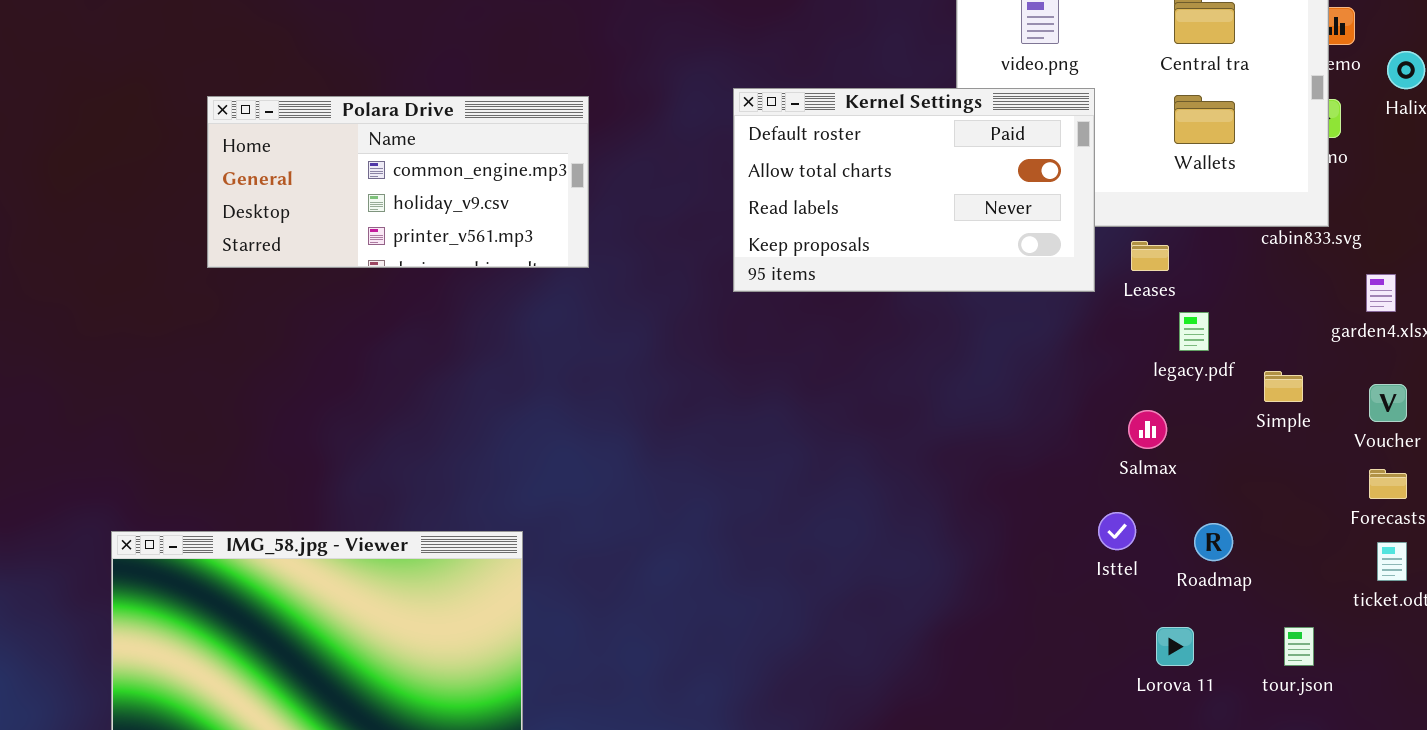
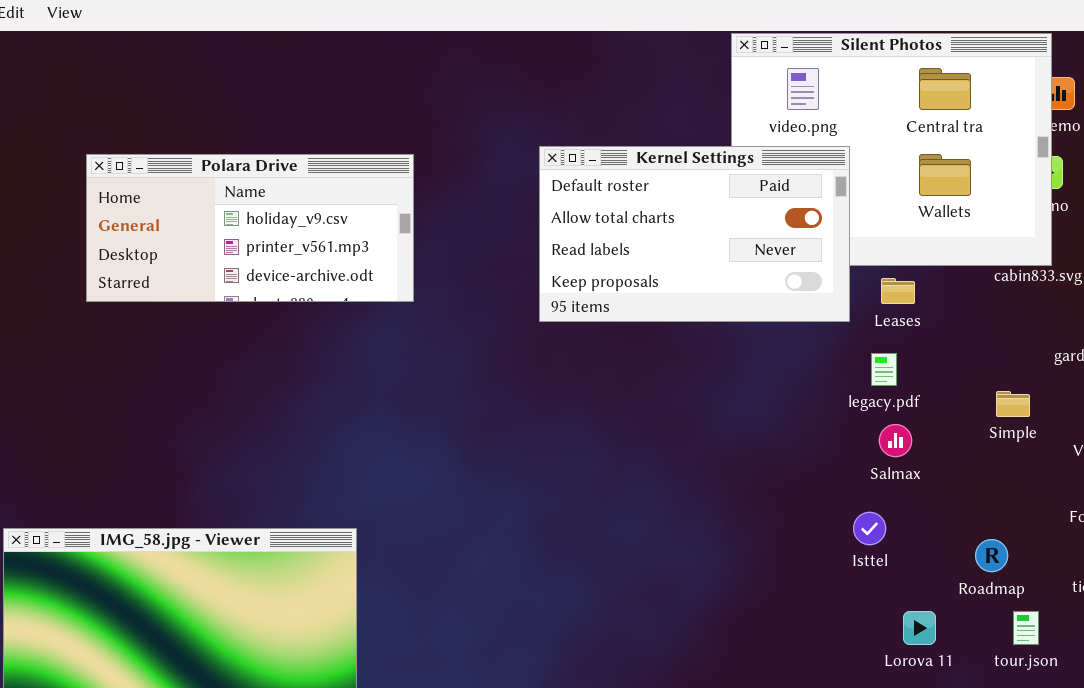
Polara Drive: [207,96,589,268] -> [86,154,414,302], scrolled down 1 row
legacy.pdf: [1179,312,1209,351] -> [871,353,897,386], moved
Roadmap: [1194,523,1233,561] -> [975,539,1008,572], moved

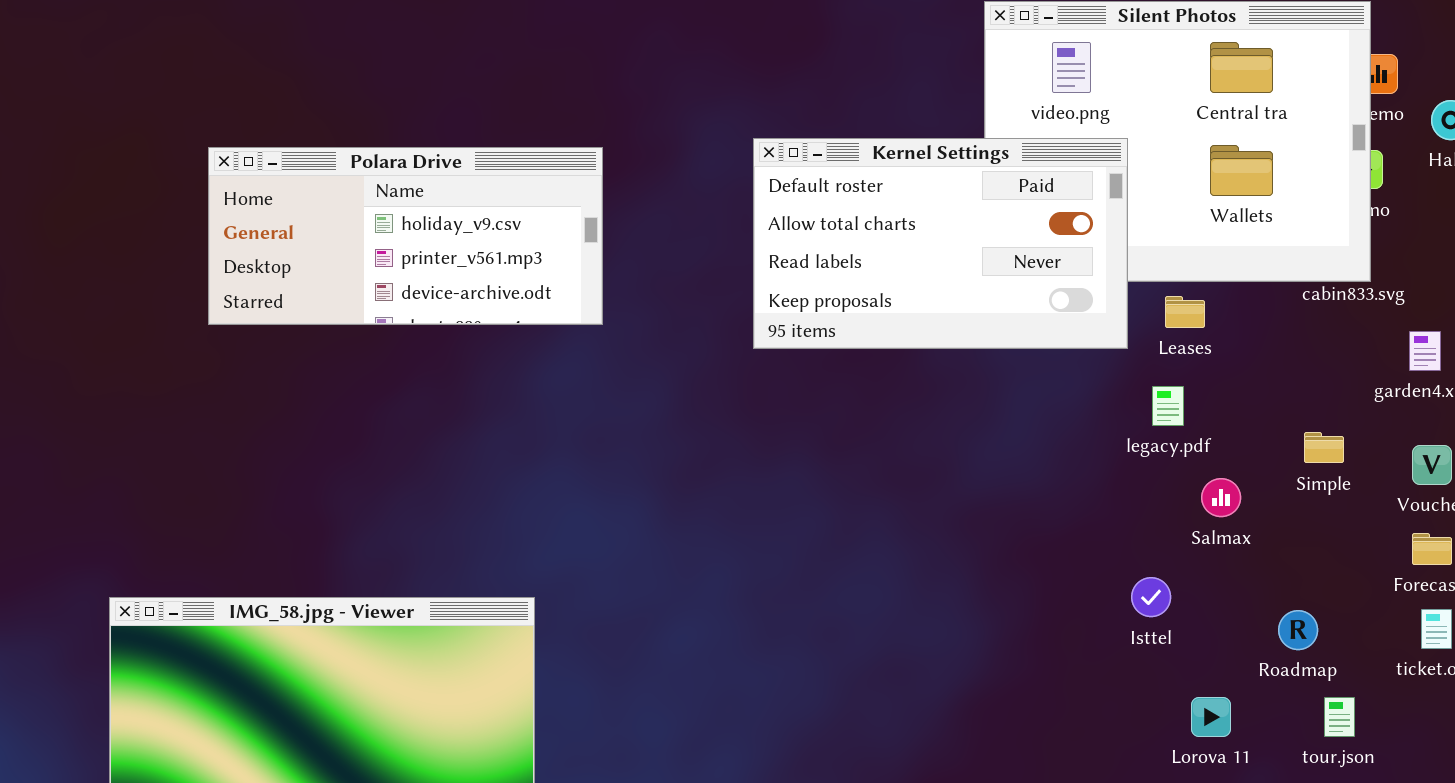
Salmax: [879,424,912,457] -> [1201,478,1241,517], moved

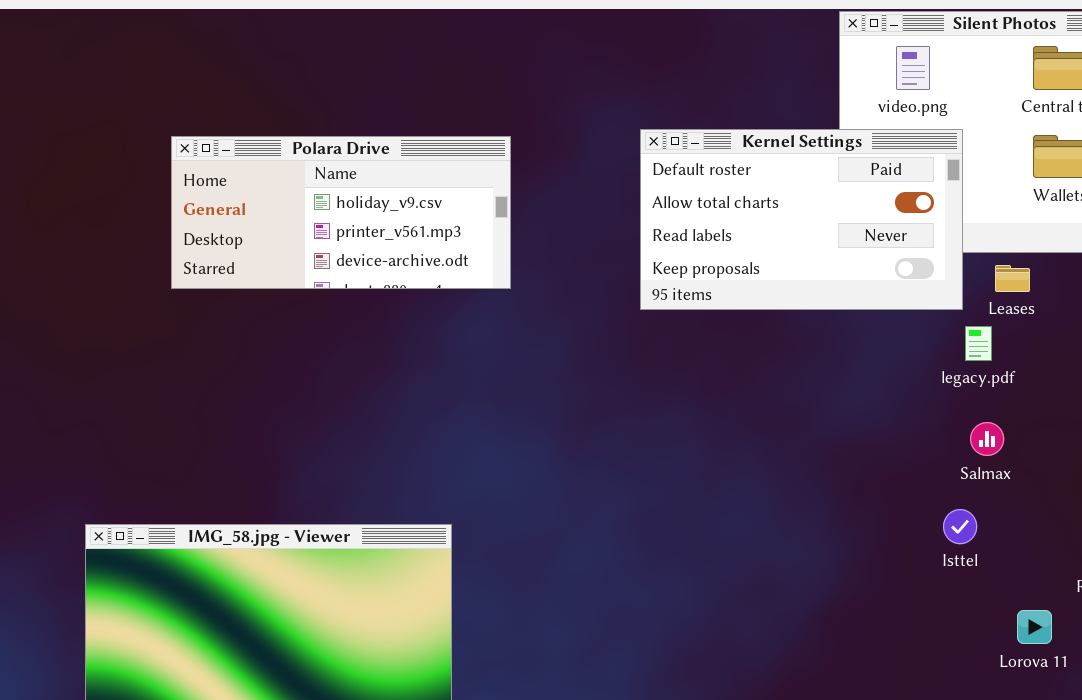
legacy.pdf: [1152,386,1184,426] -> [965,326,992,361], moved
Salmax: [1201,478,1241,517] -> [970,422,1004,456], moved
Isttel: [1131,577,1171,617] -> [943,509,977,544], moved

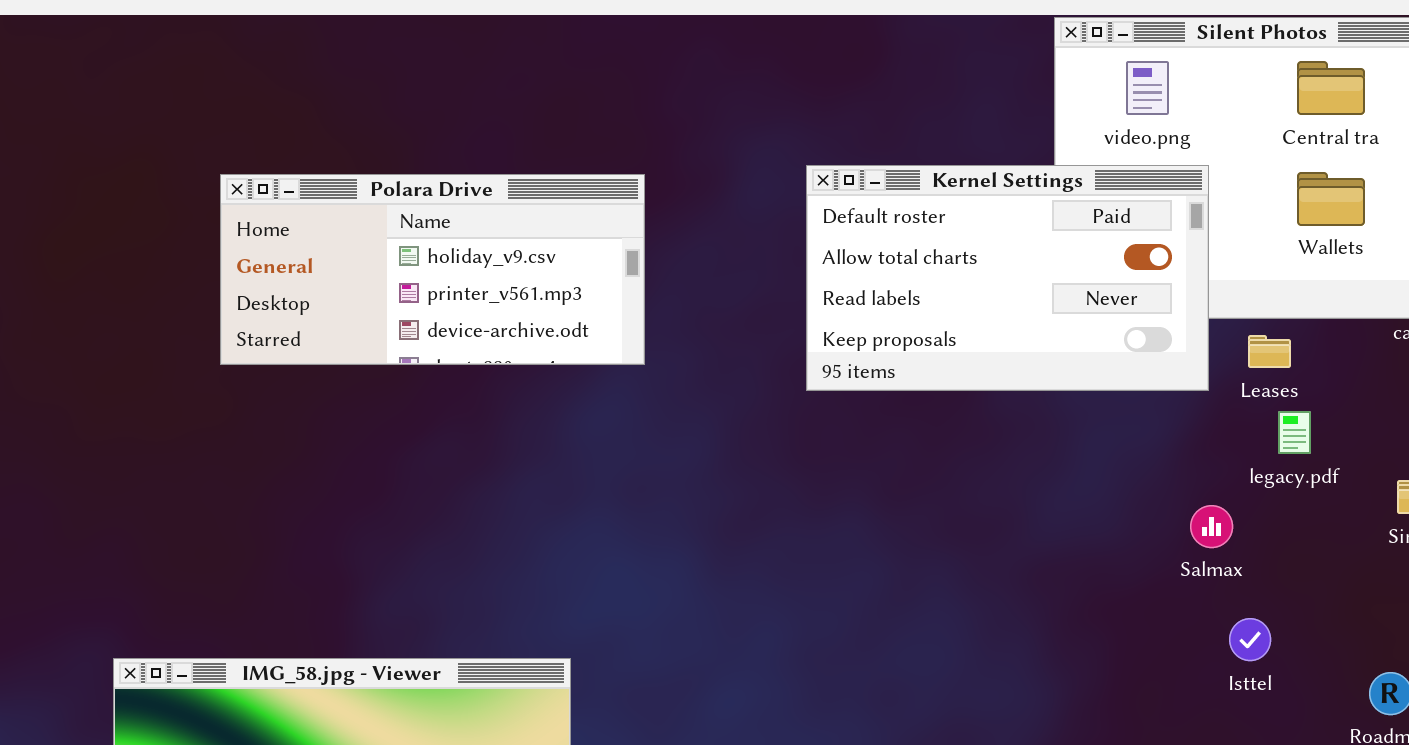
legacy.pdf: [965,326,992,361] -> [1278,411,1311,454], moved
Salmax: [970,422,1004,456] -> [1190,505,1233,548], moved
Isttel: [943,509,977,544] -> [1229,618,1271,661], moved

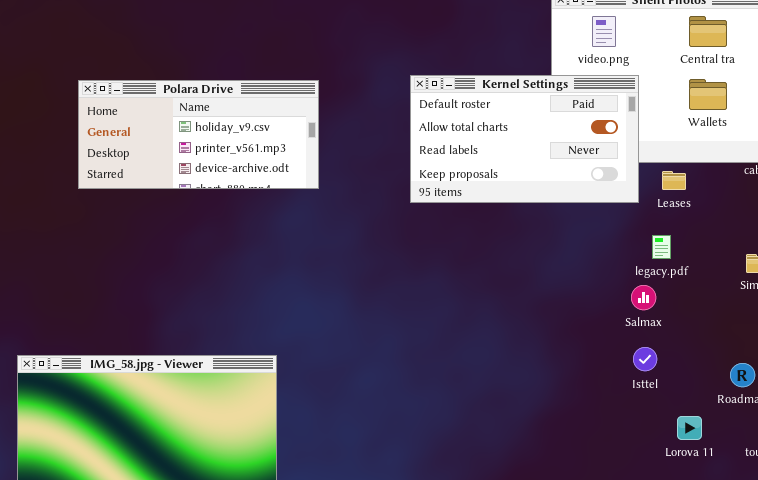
legacy.pdf: [1278,411,1311,454] -> [652,235,671,259], moved
Salmax: [1190,505,1233,548] -> [631,285,656,310], moved
Isttel: [1229,618,1271,661] -> [633,347,657,371], moved

